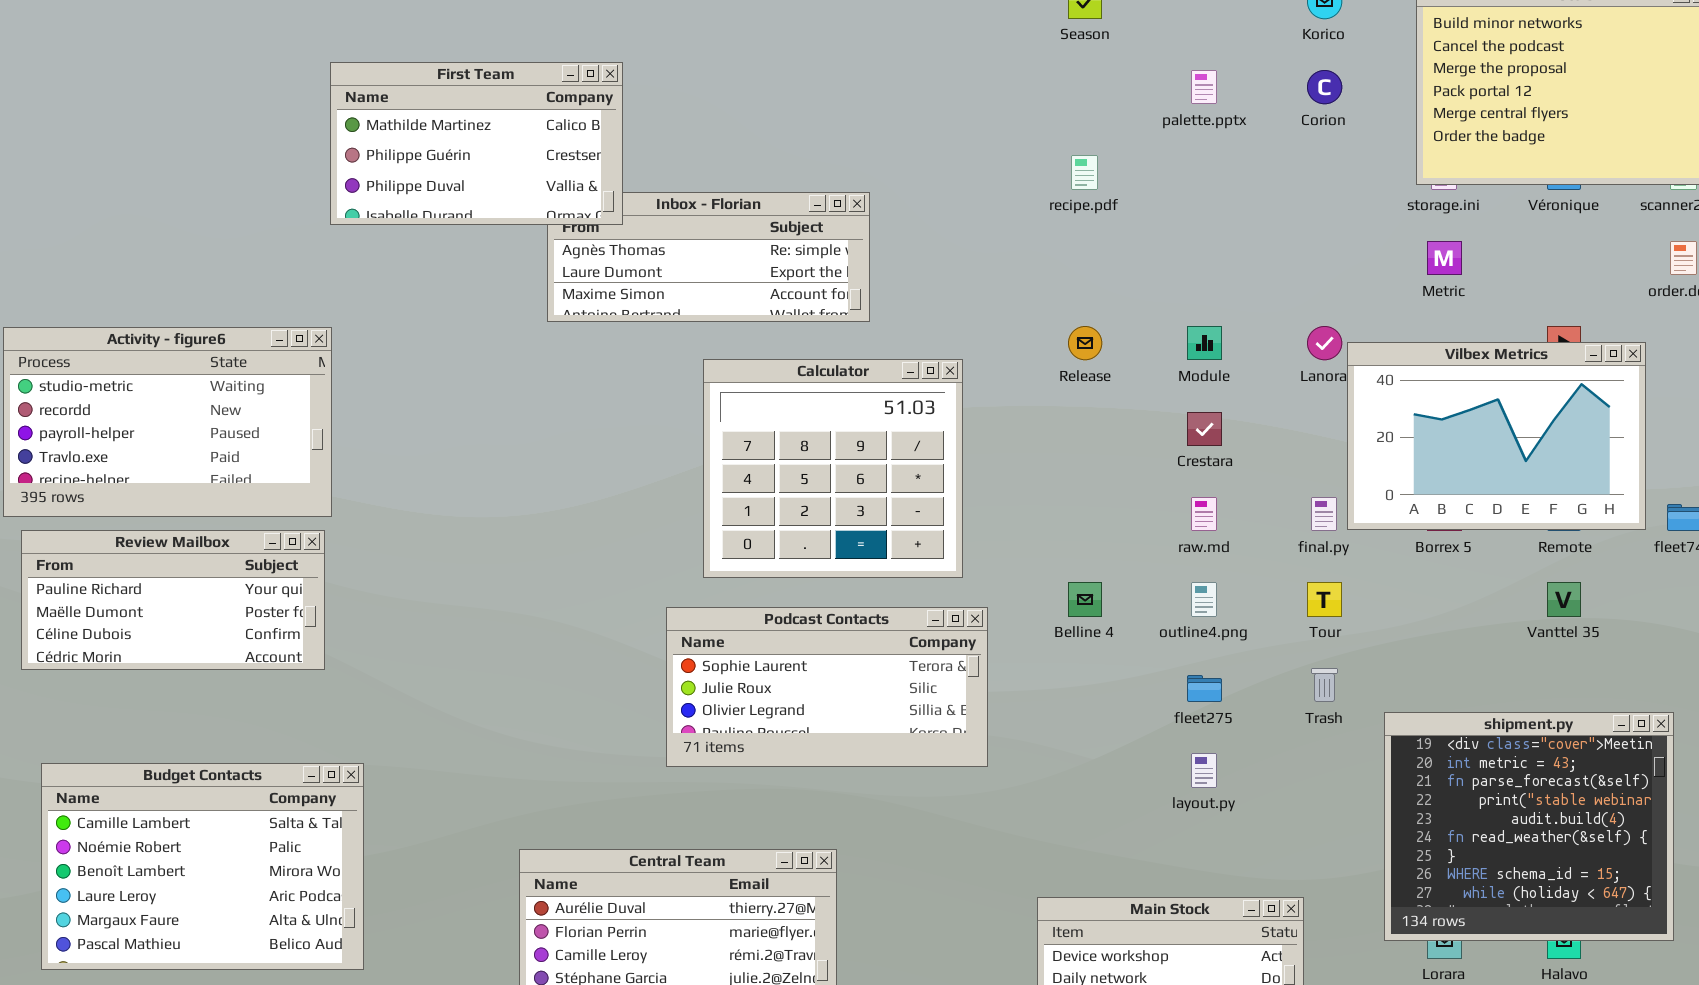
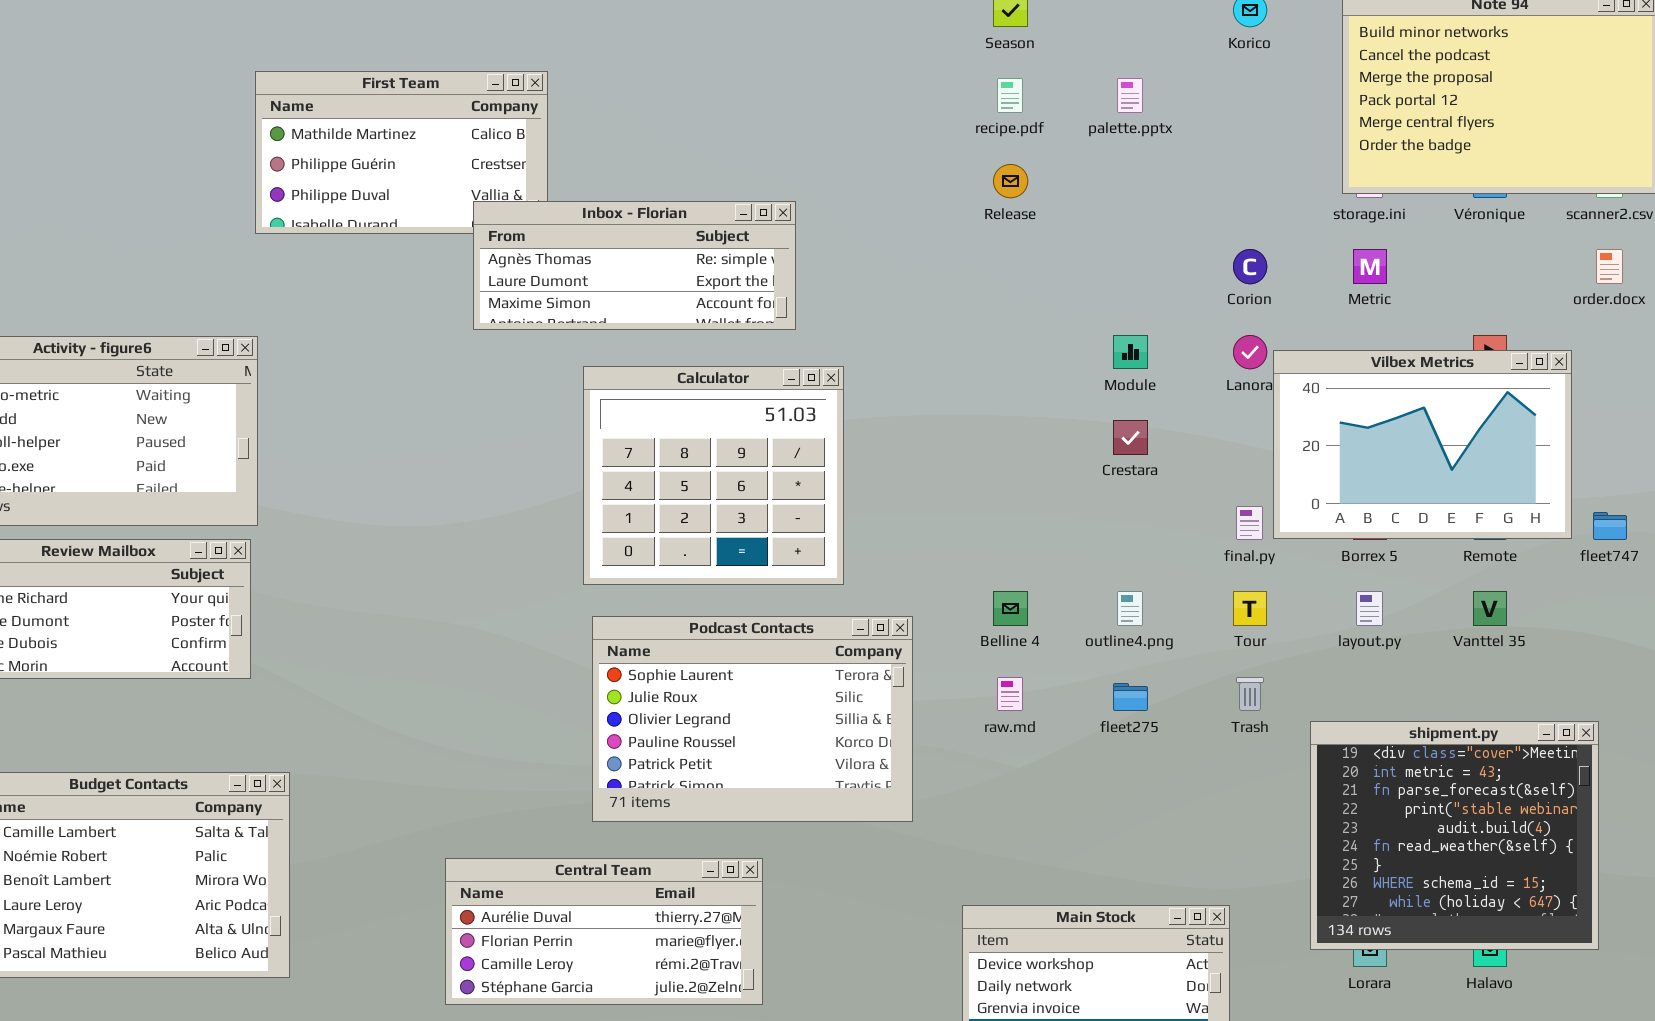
Corion: [1307,70,1342,104] -> [1233,249,1267,284], moved
recipe.pdf: [1071,155,1098,190] -> [997,78,1023,113], moved
Inbox - Florian: [547,192,870,322] -> [473,201,796,330], raised
Release: [1068,326,1102,360] -> [993,164,1028,198], moved
Calculator: [703,359,963,578] -> [583,366,844,585], moved
raw.md: [1191,497,1217,531] -> [997,677,1023,711], moved
Podcast Contacts: [666,607,988,767] -> [592,616,913,822], resized
layout.py: [1191,753,1217,788] -> [1356,591,1383,626], moved

